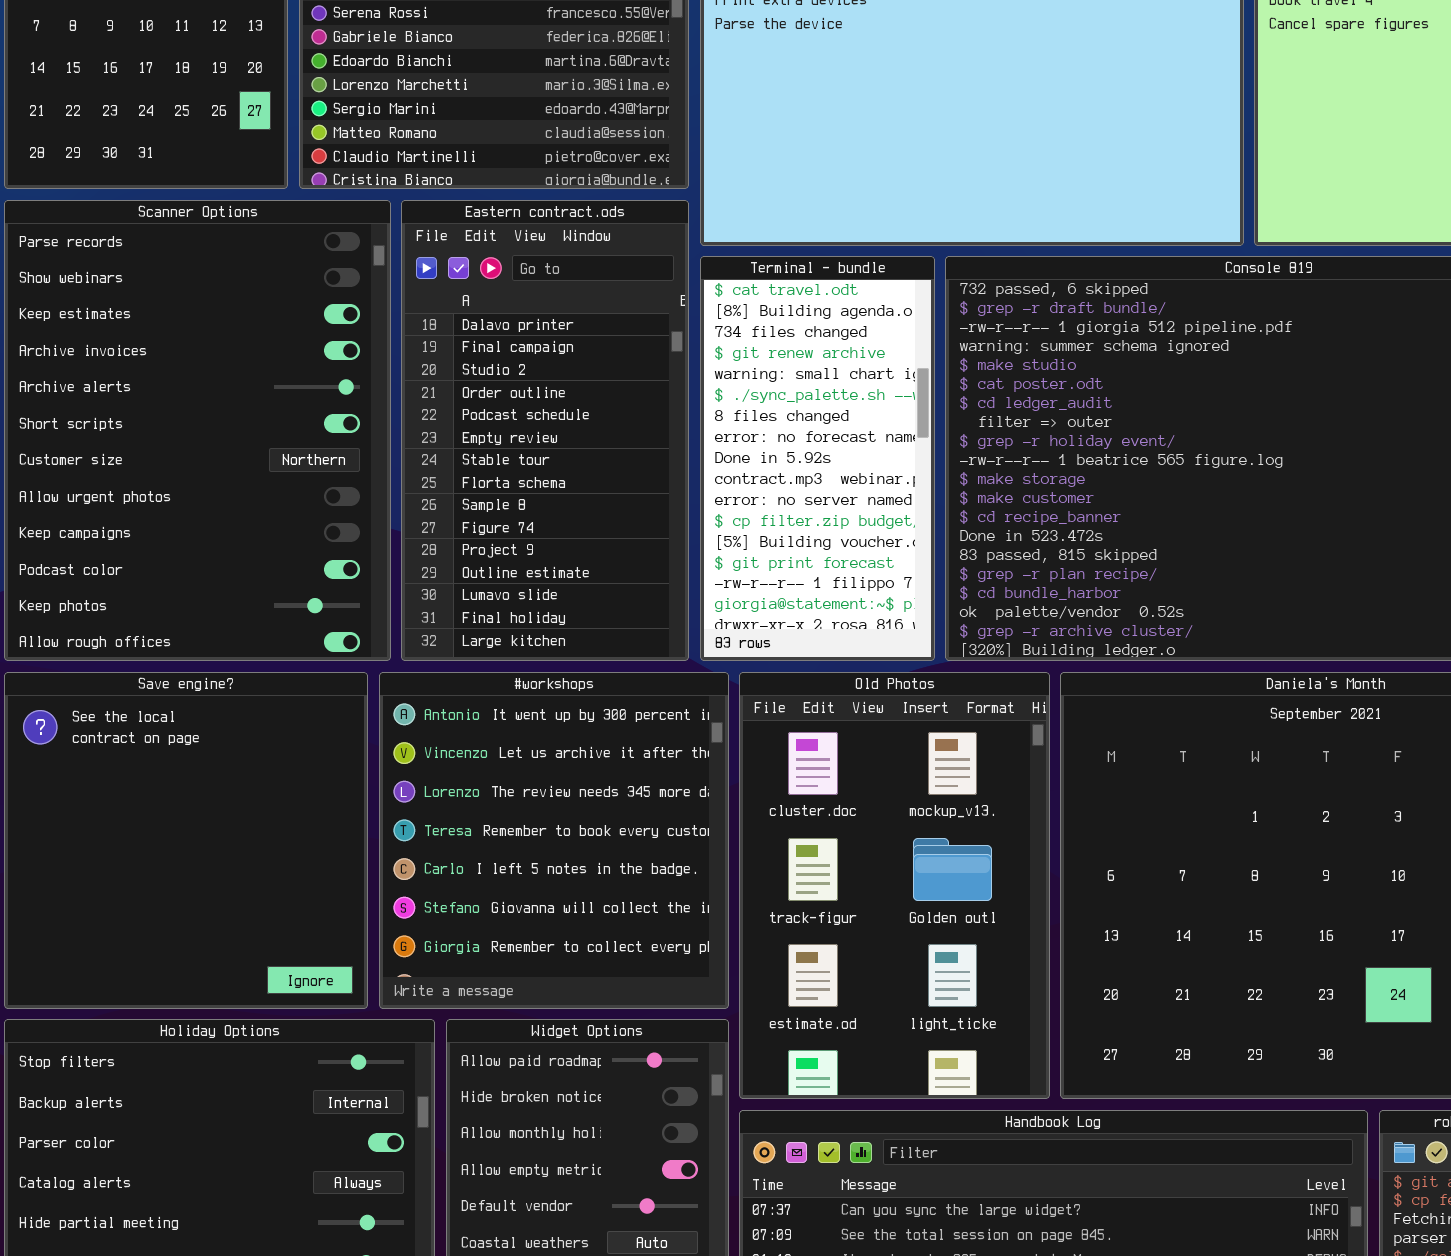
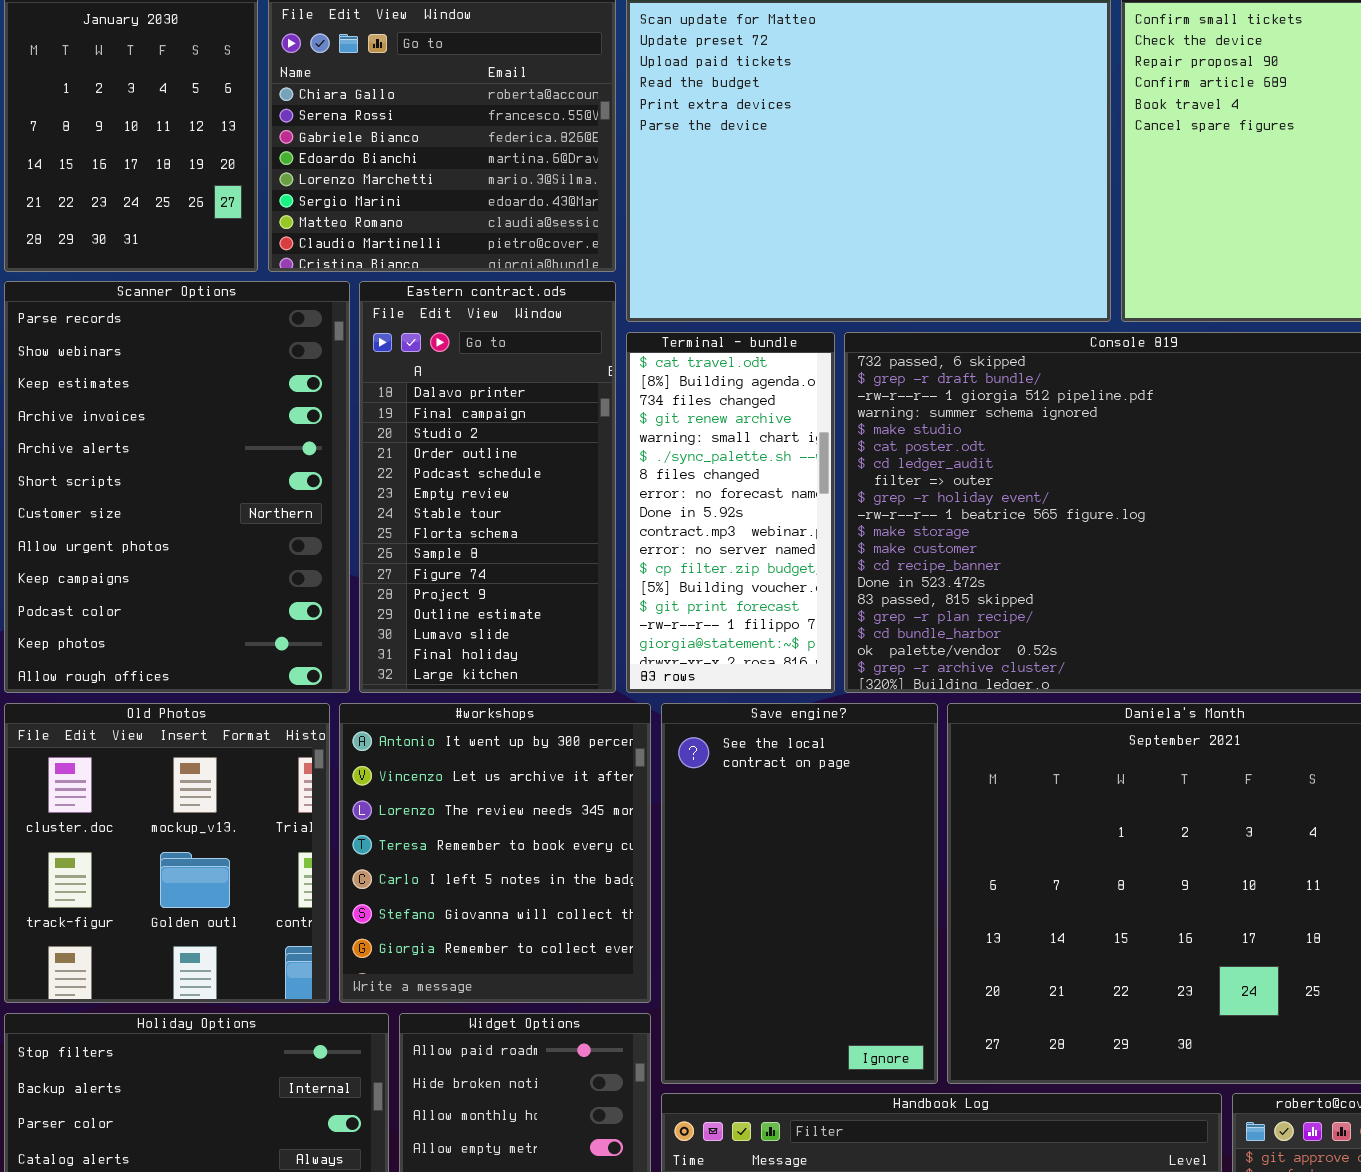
Save engine?: [4,672,368,1009] -> [661,703,938,1084], moved, resized
Old Photos: [739,672,1050,1099] -> [4,703,330,1003], moved, resized

